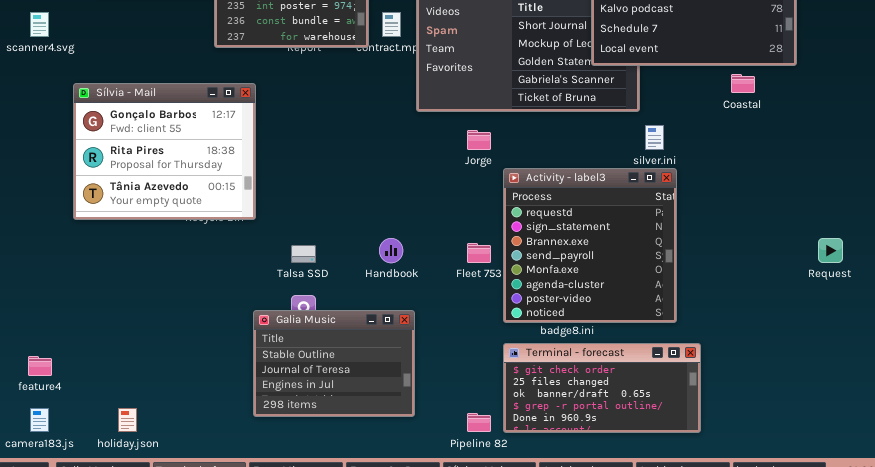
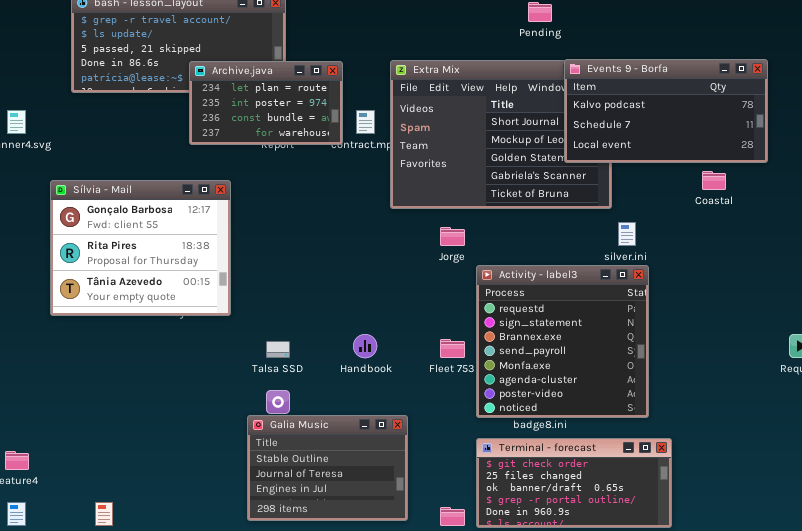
Galia Music: [253,310,415,417] -> [247,415,408,521], moved

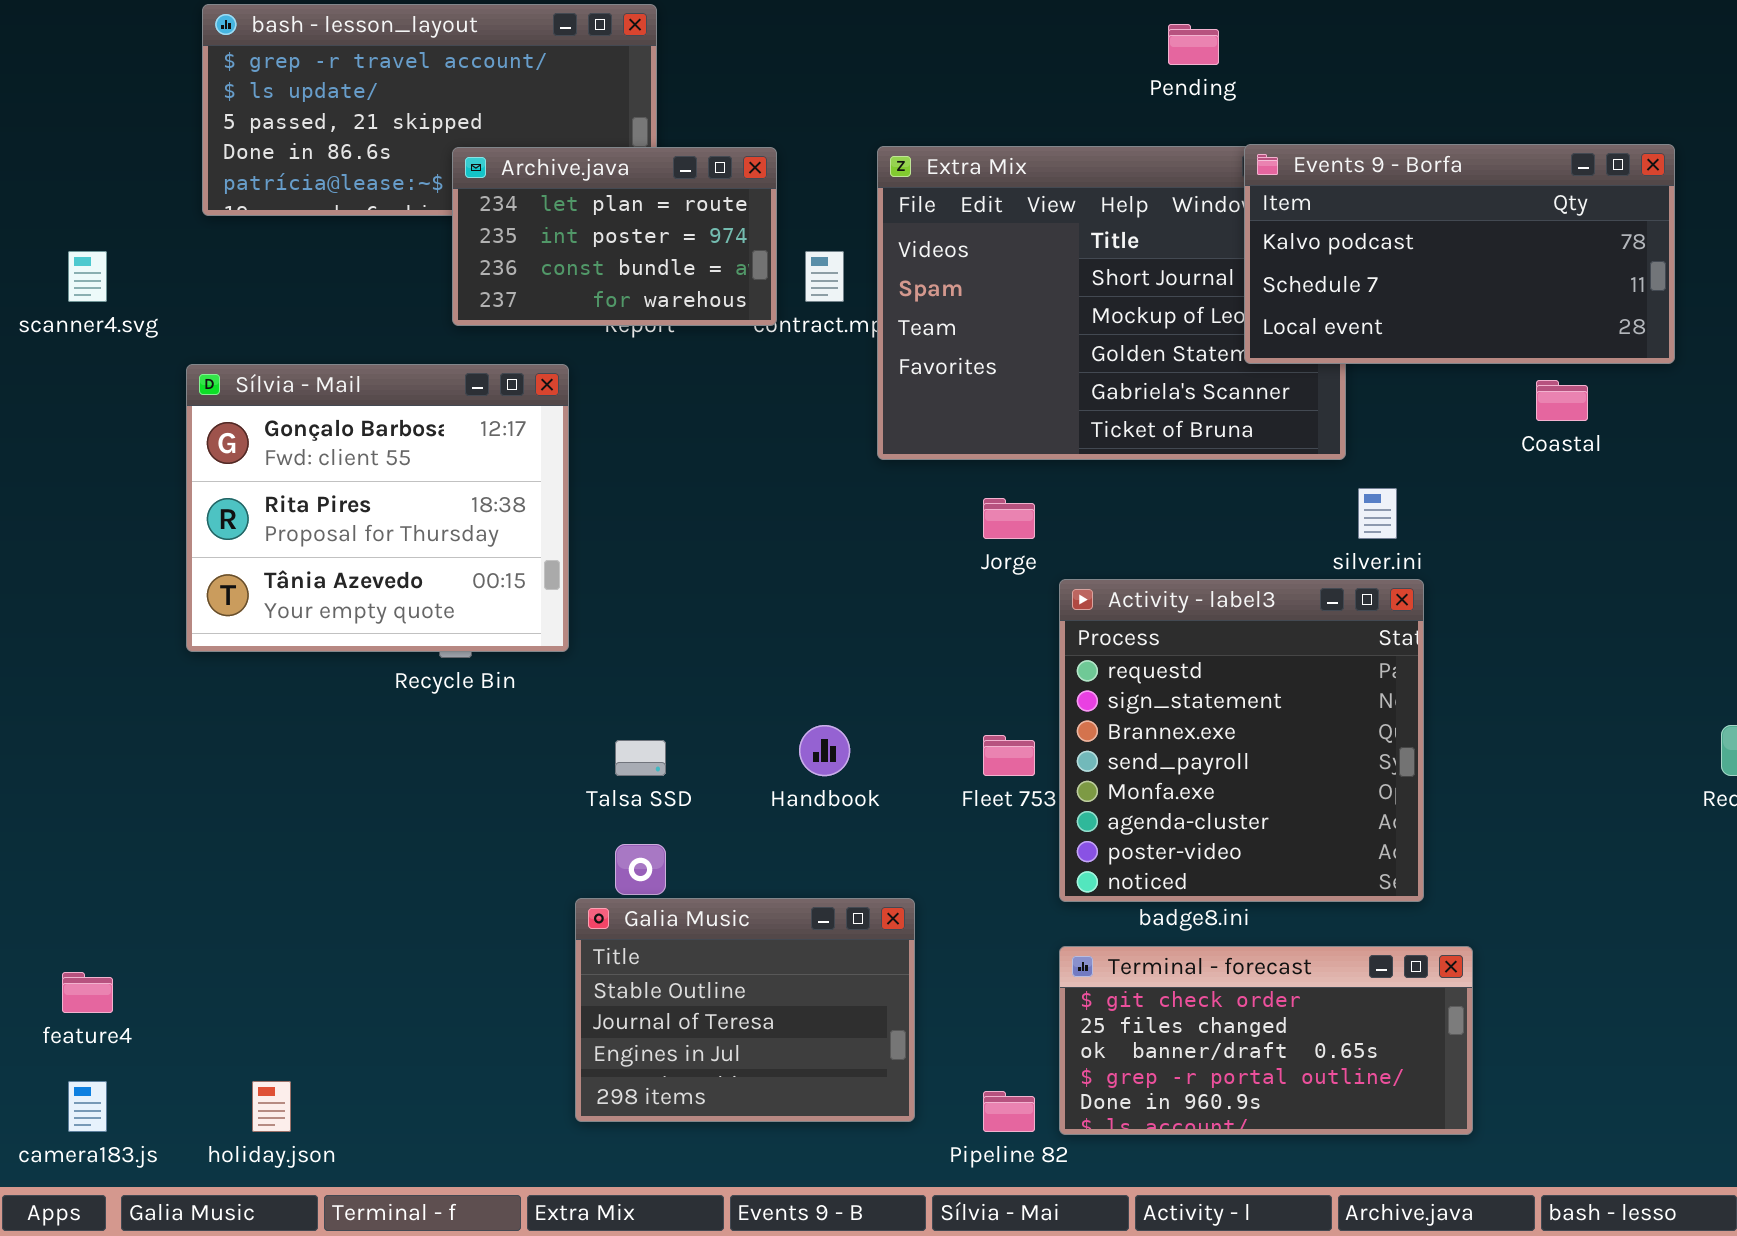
Sílvia - Mail: [50,180,231,316] -> [186,364,569,652], moved

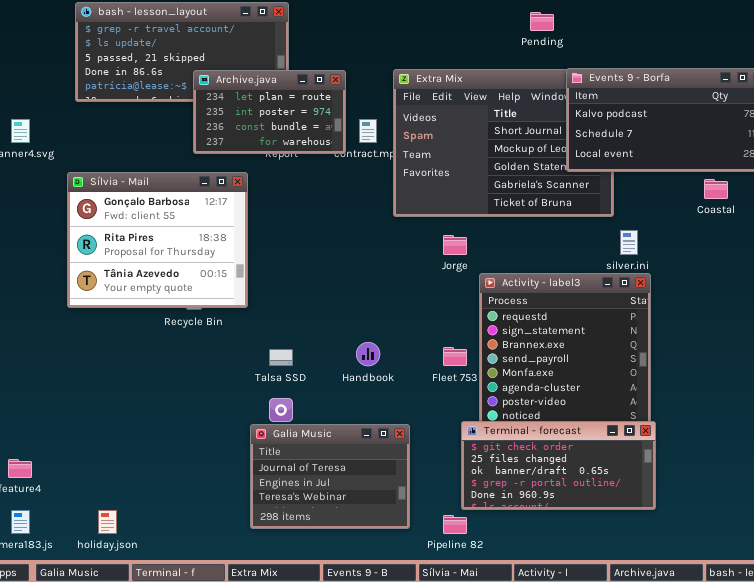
Galia Music: [575,898,915,1122] -> [250,424,410,529], scrolled down 1 row
Terminal - forecast: [1059,946,1473,1135] -> [461,421,656,510], moved

